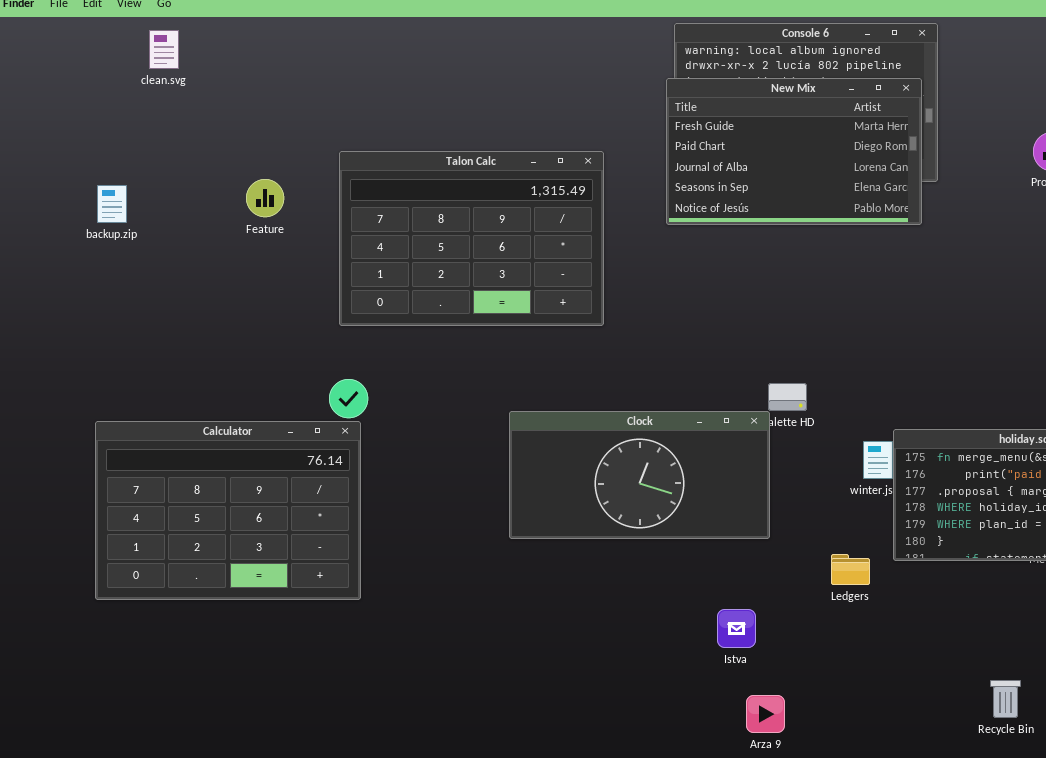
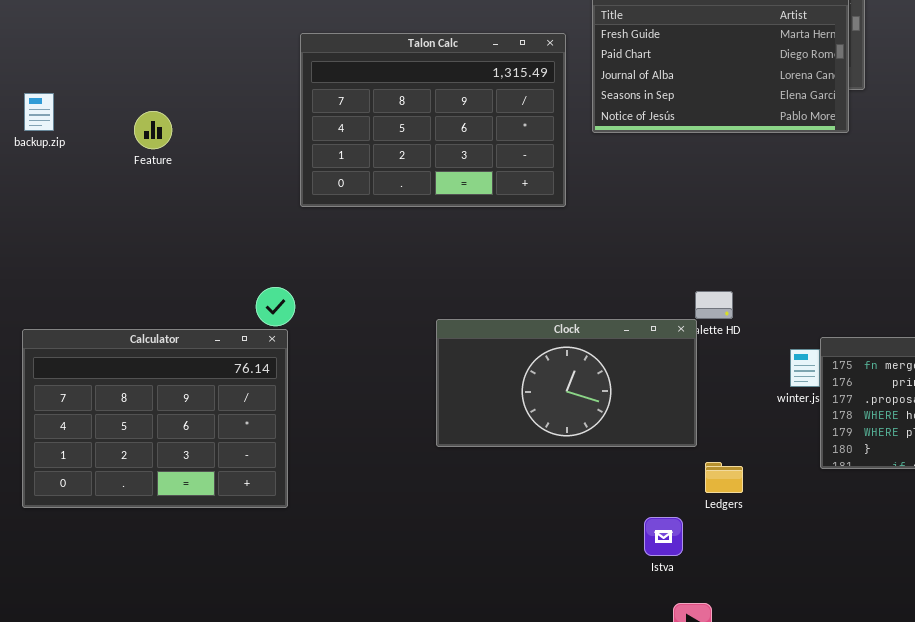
Talon Calc: [339,151,604,326] -> [300,33,566,207], moved
Feature: [246,179,284,217] -> [134,111,172,149], moved
Ledgers: [831,554,870,585] -> [705,462,743,493], moved

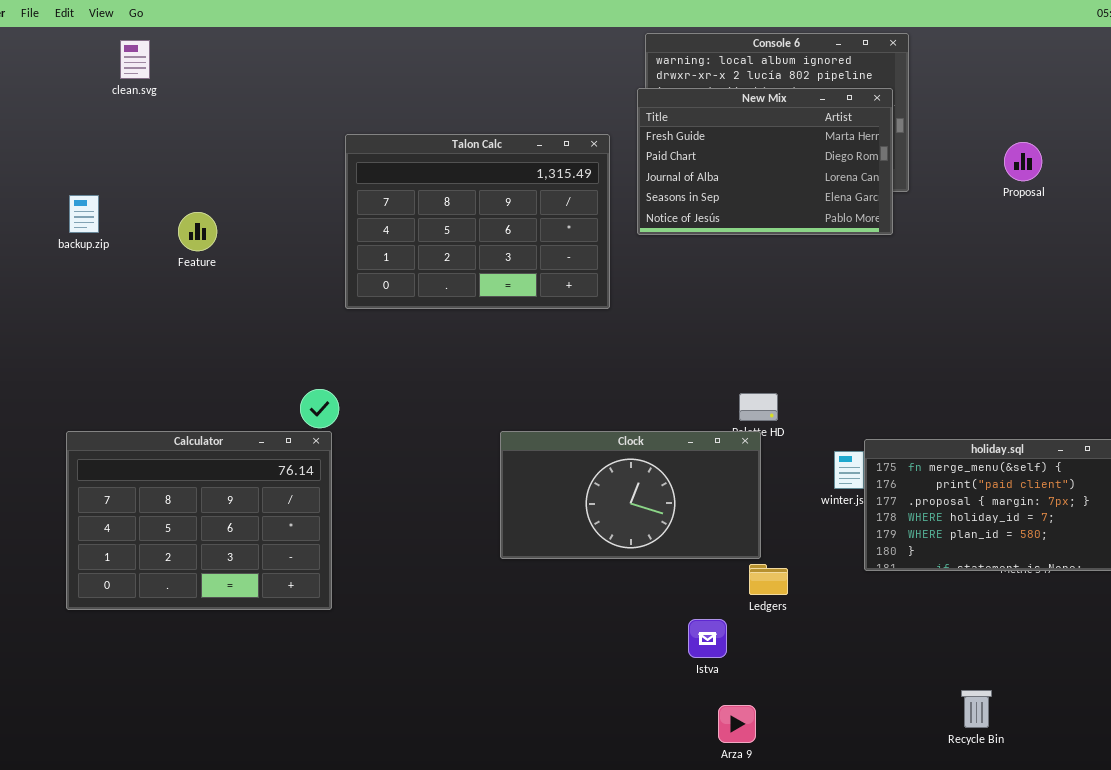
Clock: [436,319,697,447] -> [500,431,761,559], moved

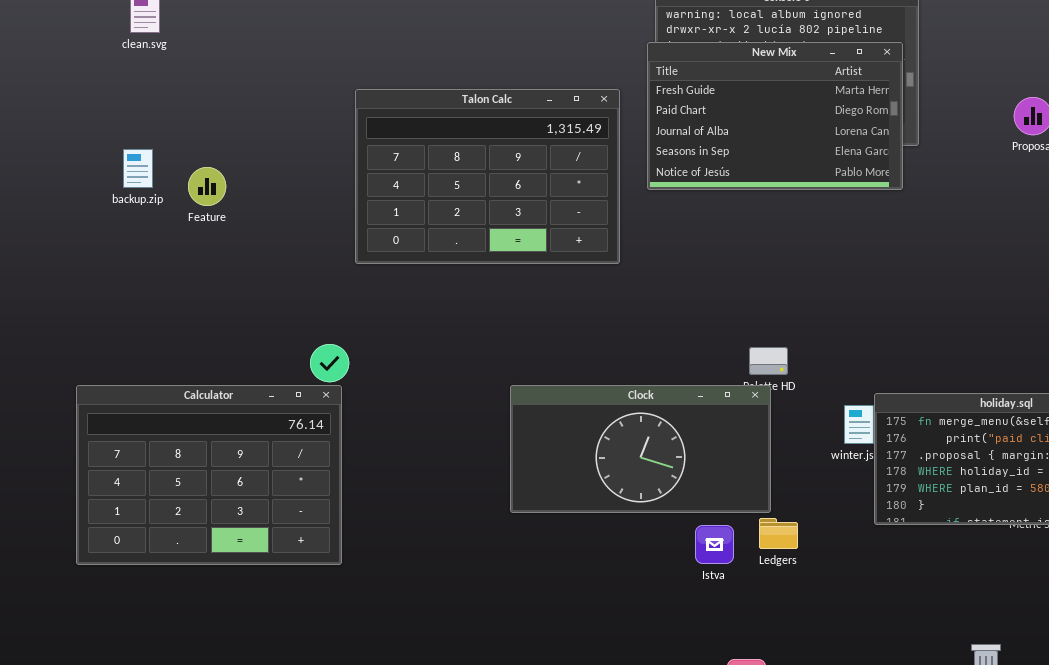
backup.zip: [69,195,99,233] -> [123,149,153,188], moved
Istva: [688,619,727,658] -> [695,525,734,564], moved

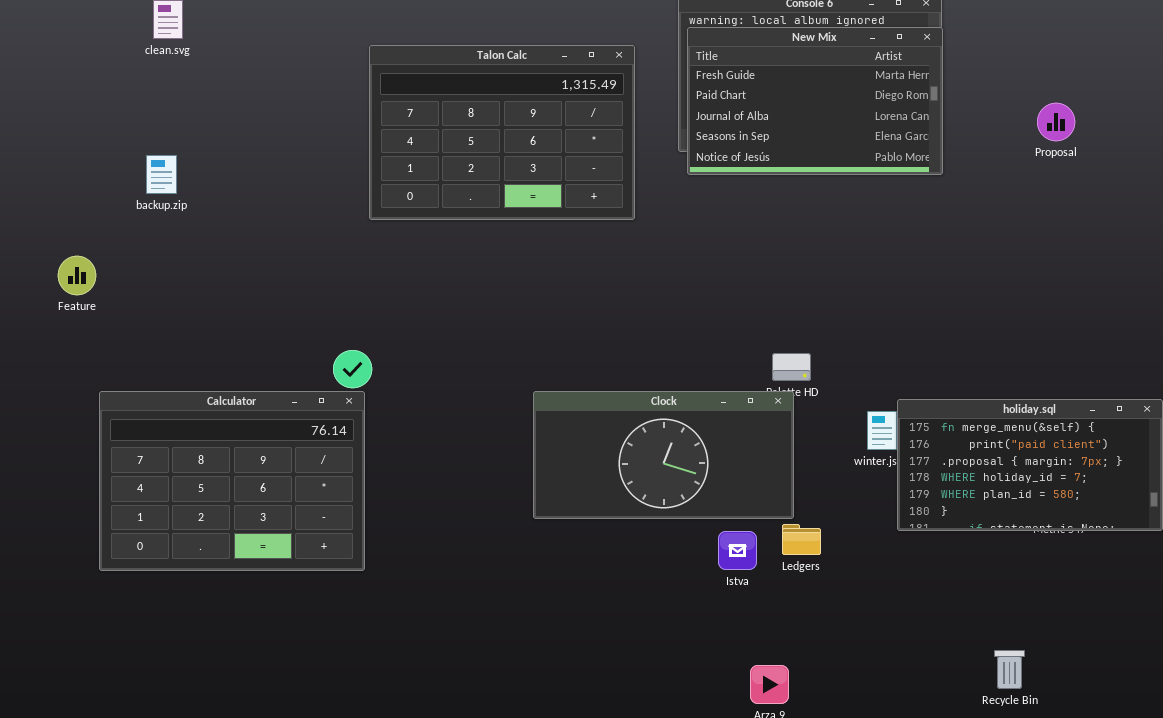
New Mix: [647,42,903,190] -> [687,27,943,175], moved
Talon Calc: [355,89,620,264] -> [369,45,635,220], moved
Feature: [188,167,226,206] -> [58,256,96,295], moved

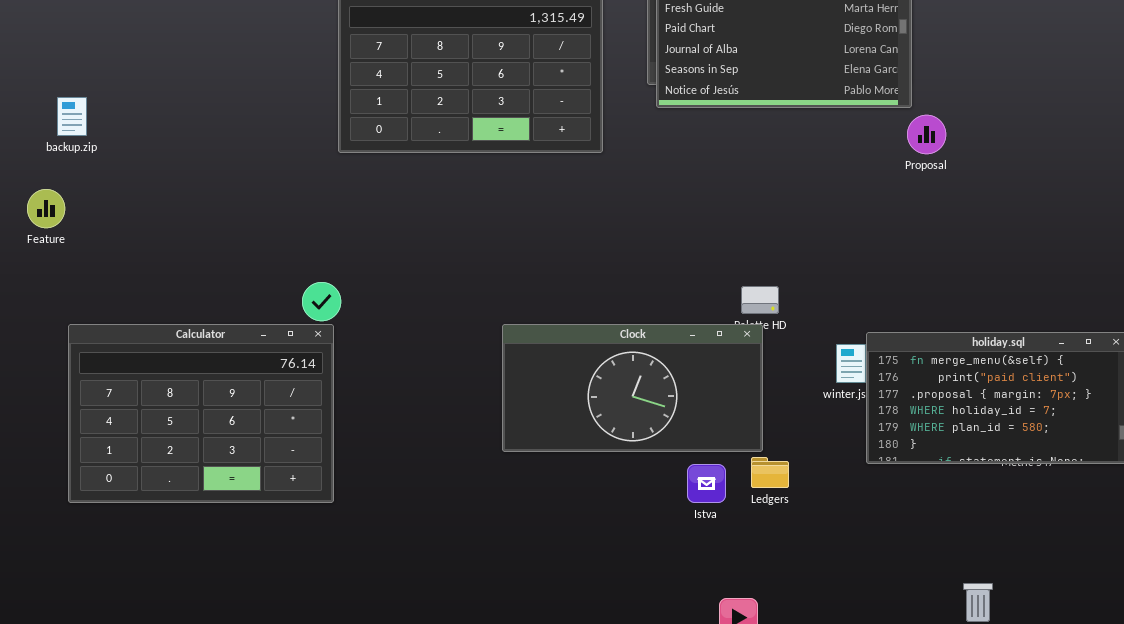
Proposal: [1037,103,1075,141] -> [907,115,946,154], moved
backup.zip: [146,155,177,194] -> [57,97,87,136], moved

